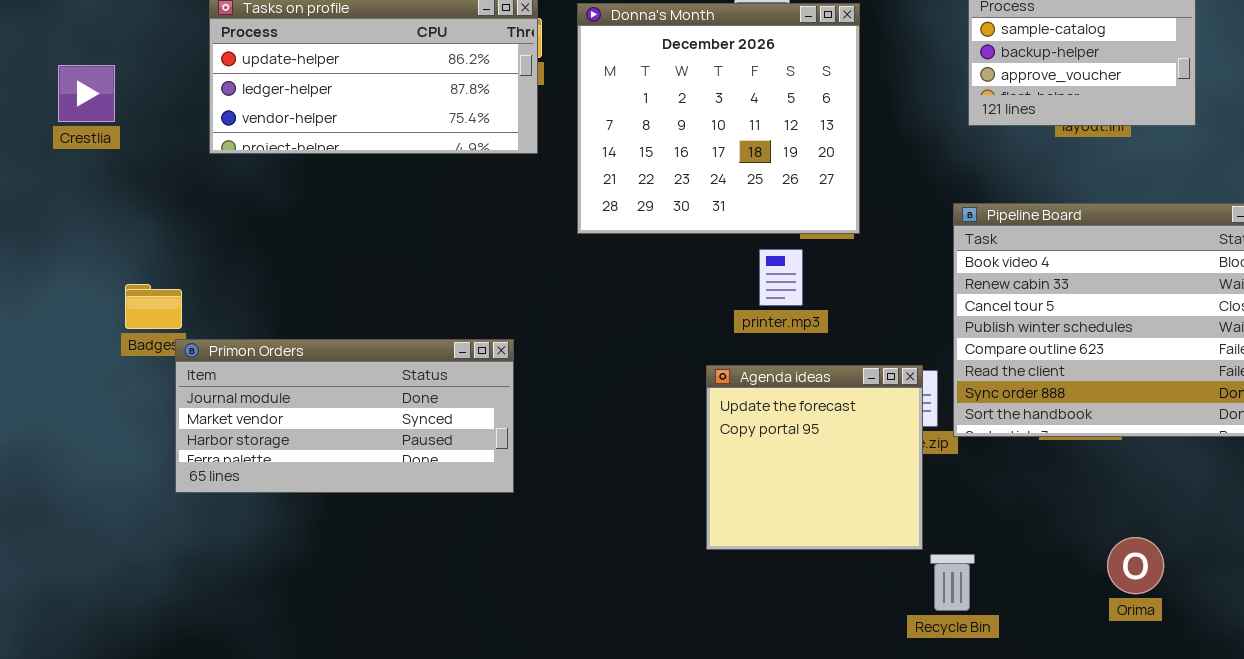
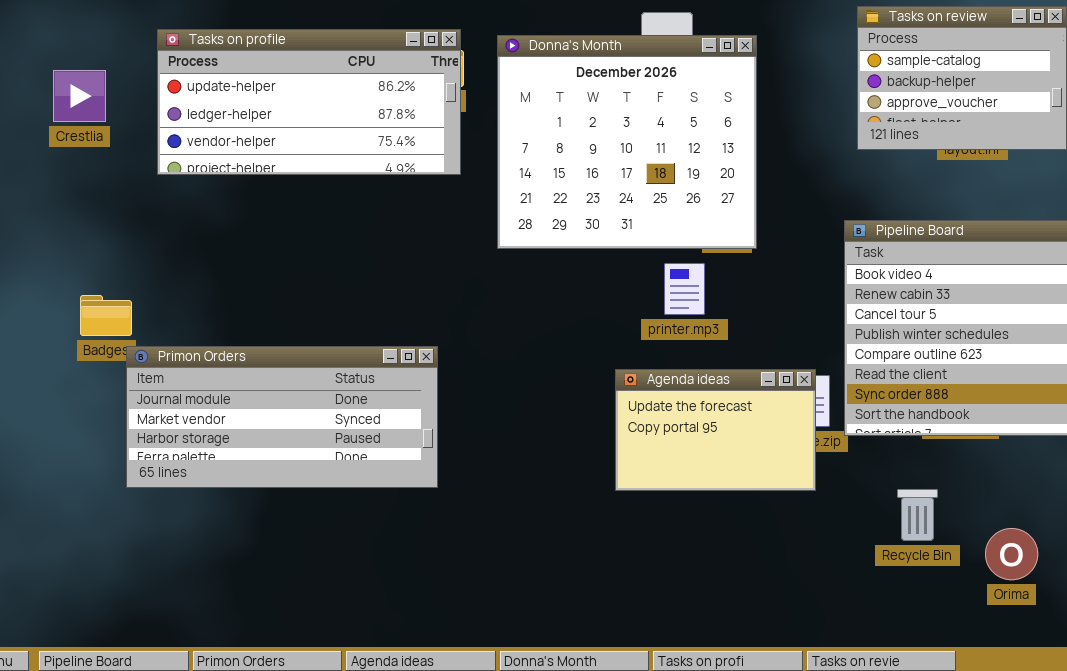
Crestlia: [58,65,115,122] -> [53,70,106,122], moved
Agenda ideas: [706,365,923,550] -> [615,369,816,491], resized
Recycle Bin: [930,554,975,611] -> [897,489,938,541], moved

